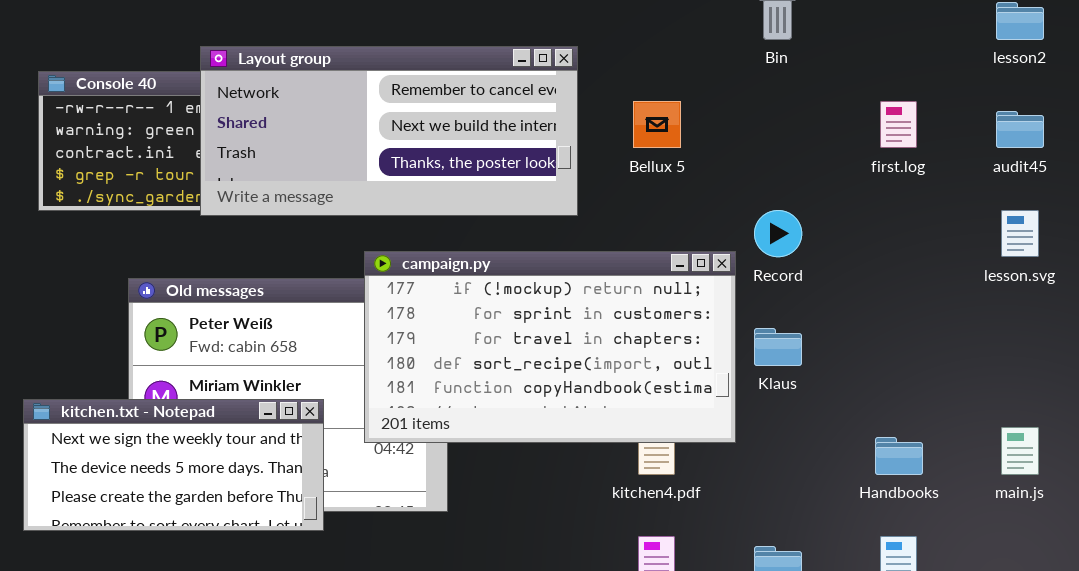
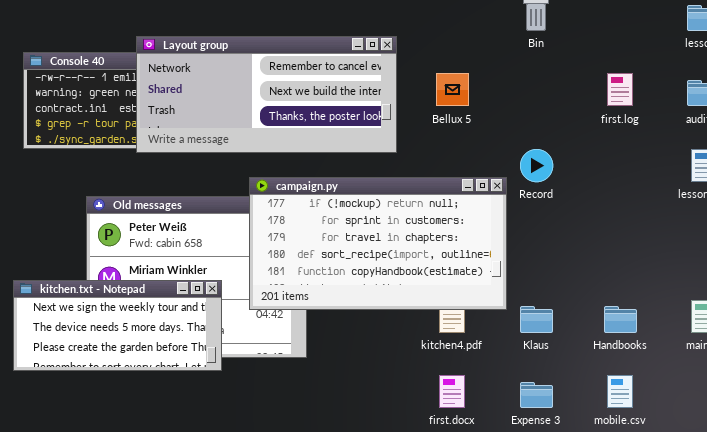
Klaus: [754,328,802,366] -> [520,306,553,333], moved

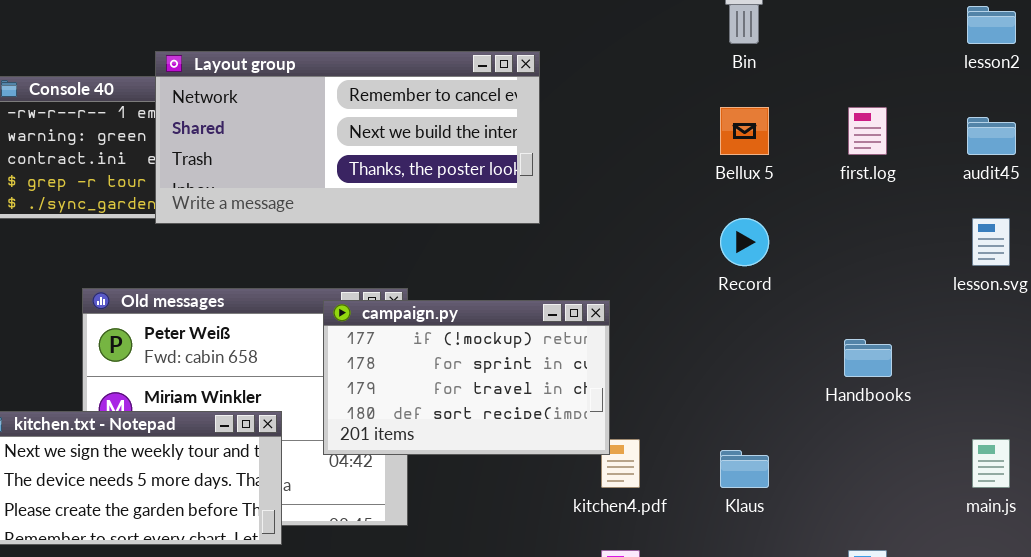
Bellux 5: [436,73,469,106] -> [720,107,769,155], moved
campaign.py: [249,177,507,310] -> [323,300,610,455], resized
Handbooks: [604,306,637,333] -> [844,339,892,377], moved

